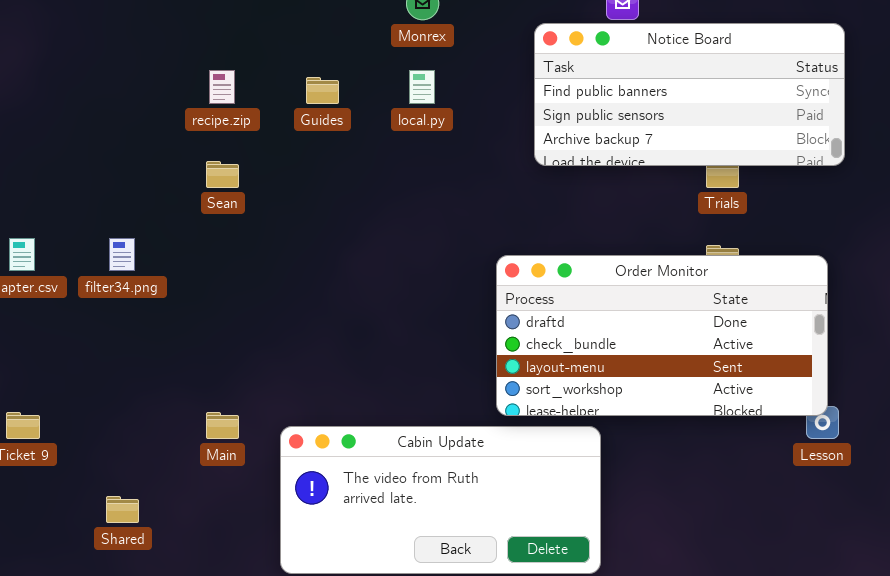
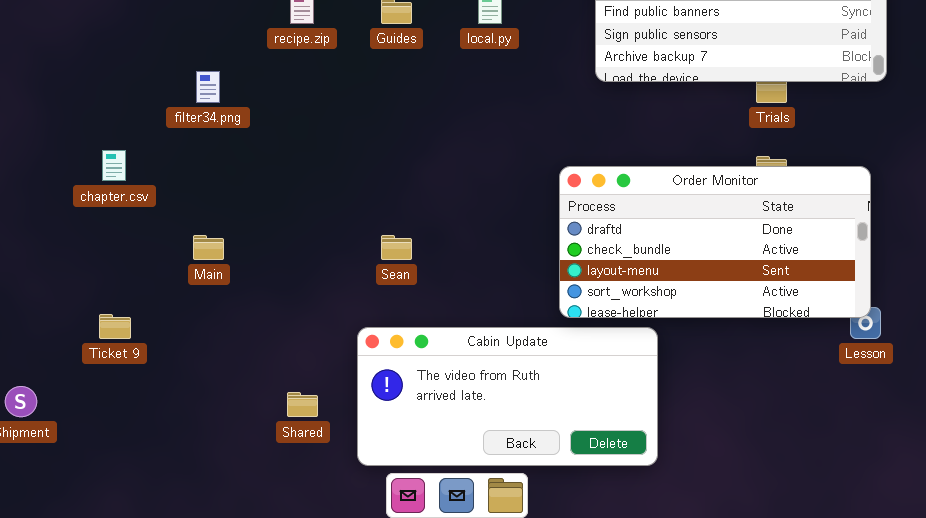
Sean: [206,161,239,188] -> [381,235,412,260], moved
filter34.png: [109,238,135,271] -> [196,71,220,103], moved
Main: [206,412,239,439] -> [193,235,224,260], moved
Shared: [106,496,139,523] -> [287,392,318,417], moved

